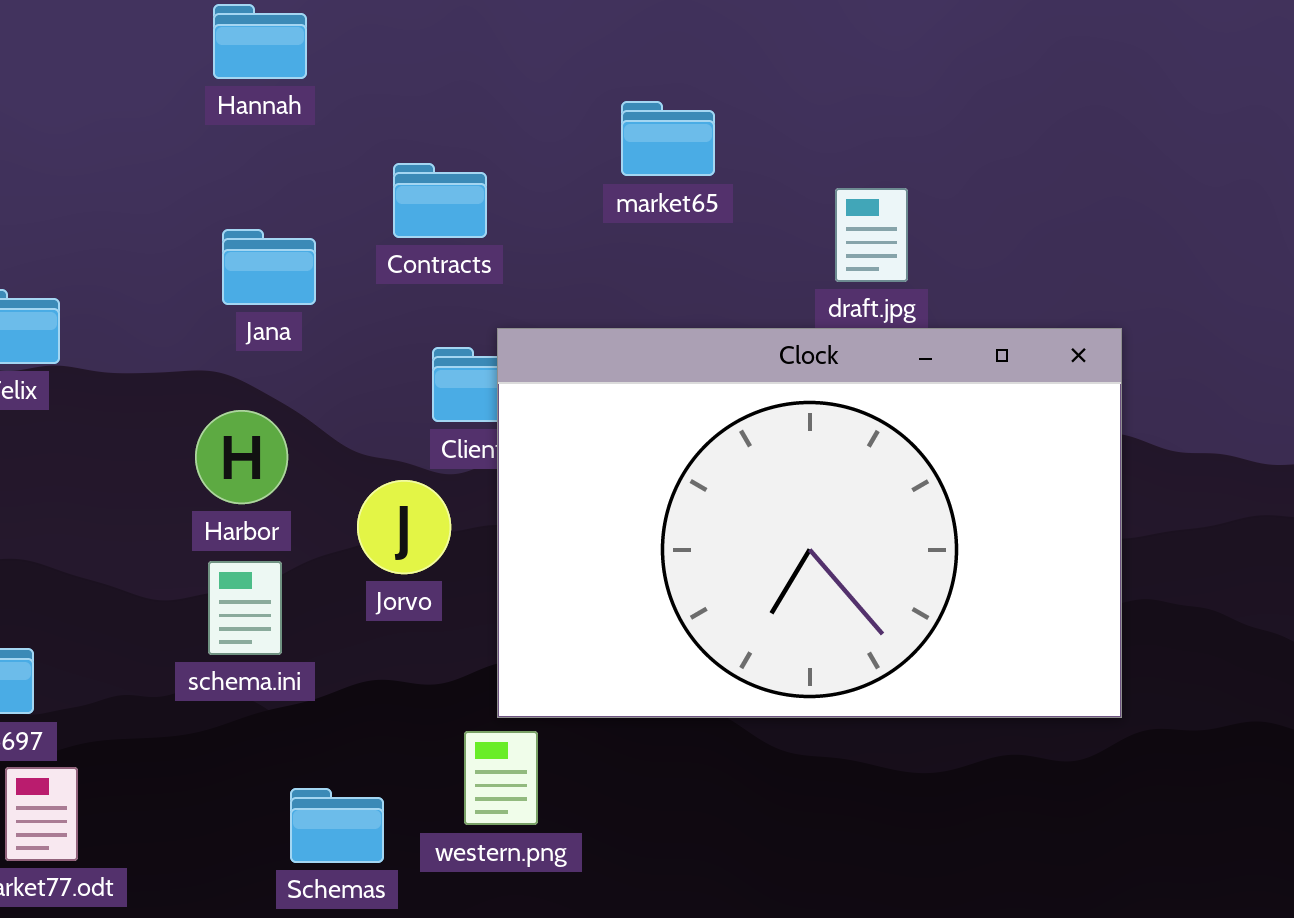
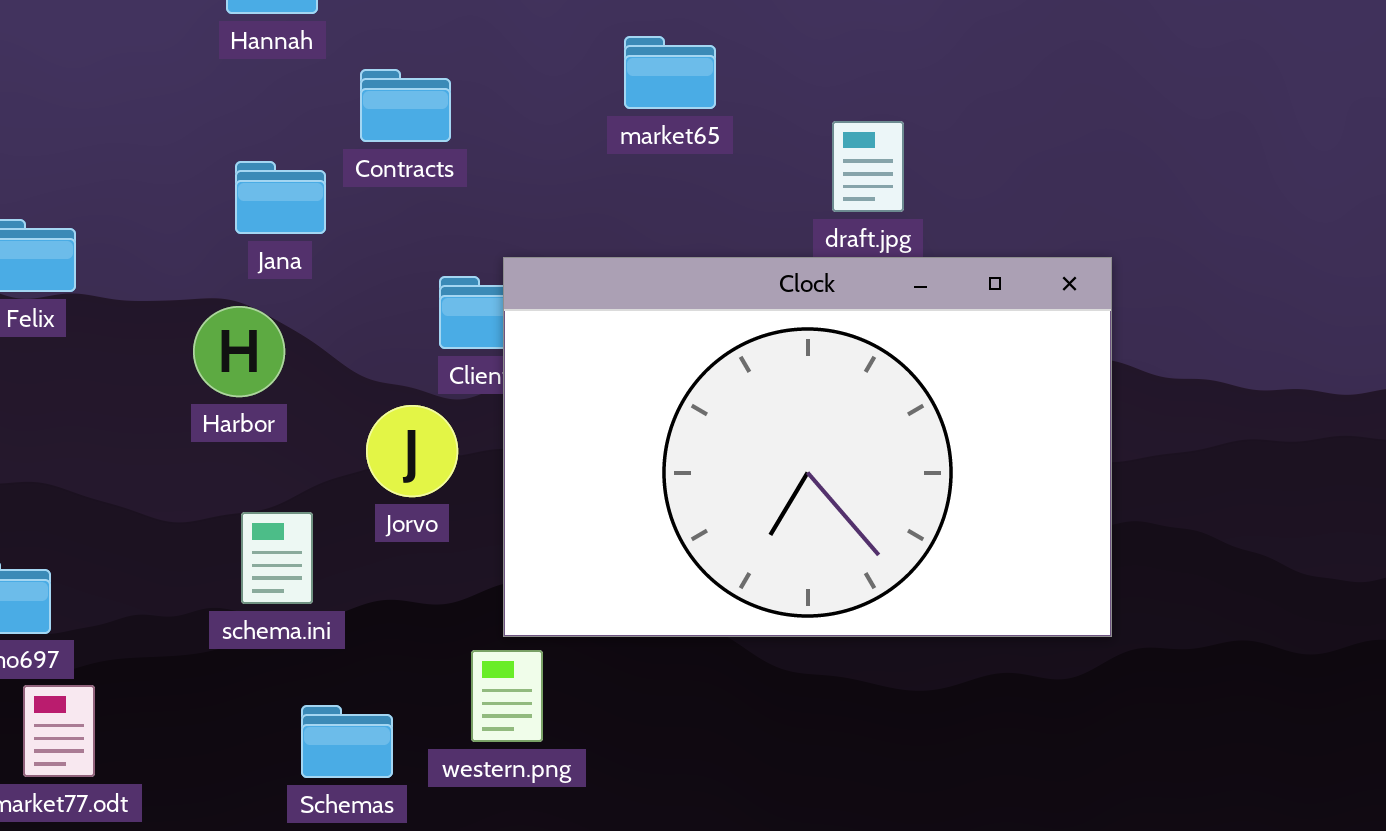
Contracts: [393,163,487,238] -> [360,69,451,142], moved
Harbor: [195,410,288,504] -> [193,306,285,397], moved
schema.ini: [208,561,282,655] -> [241,512,313,604], moved

